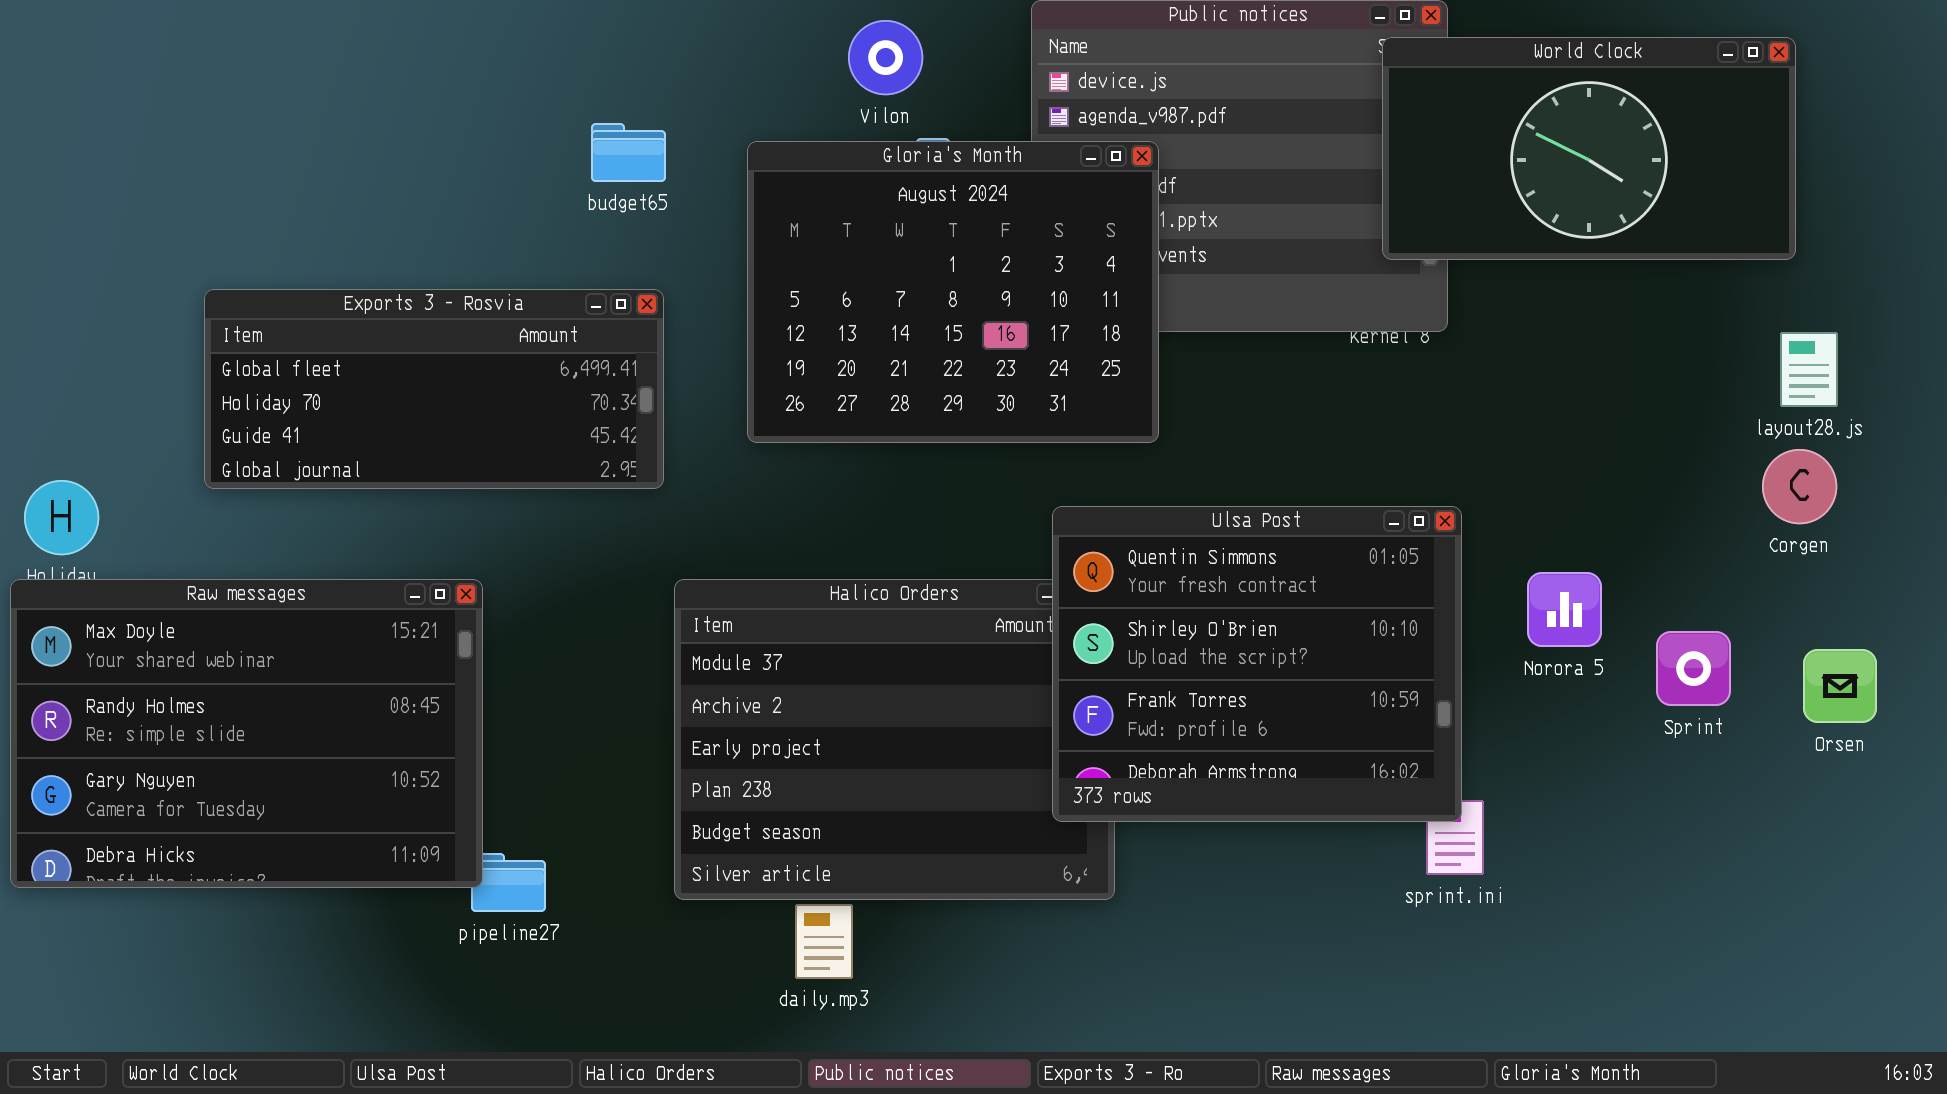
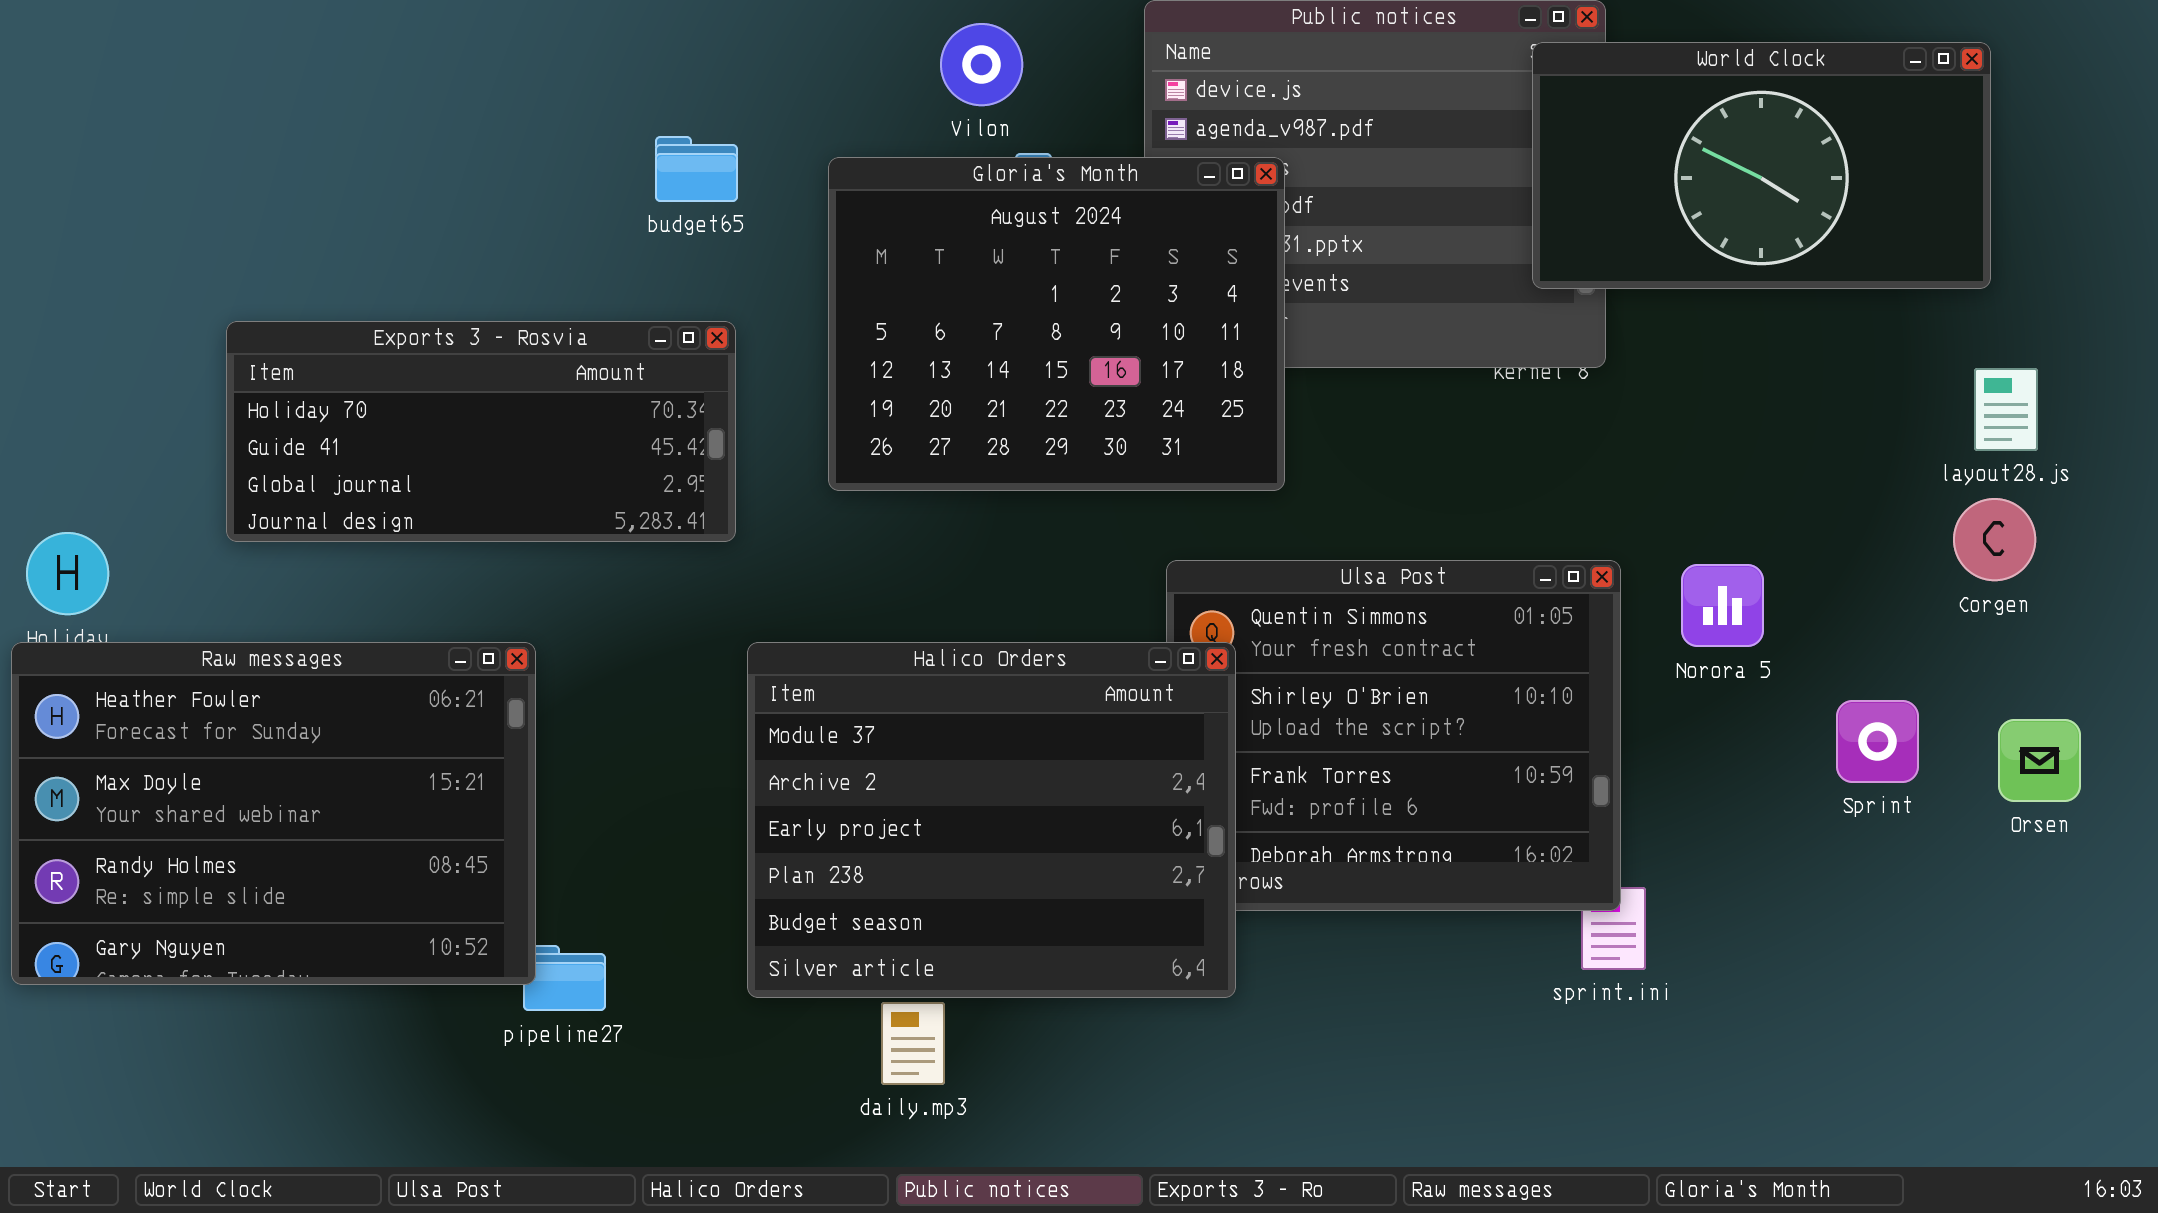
Exports 3 - Rosvia: [204,289,664,489] -> [226,321,736,542], scrolled down 1 row
Norora 5: [1527,572,1602,647] -> [1681,564,1764,647], moved
Raw messages: [10,579,483,888] -> [11,642,536,985], scrolled up 1 row
Halico Orders: [674,579,1115,900] -> [747,642,1236,998], raised

